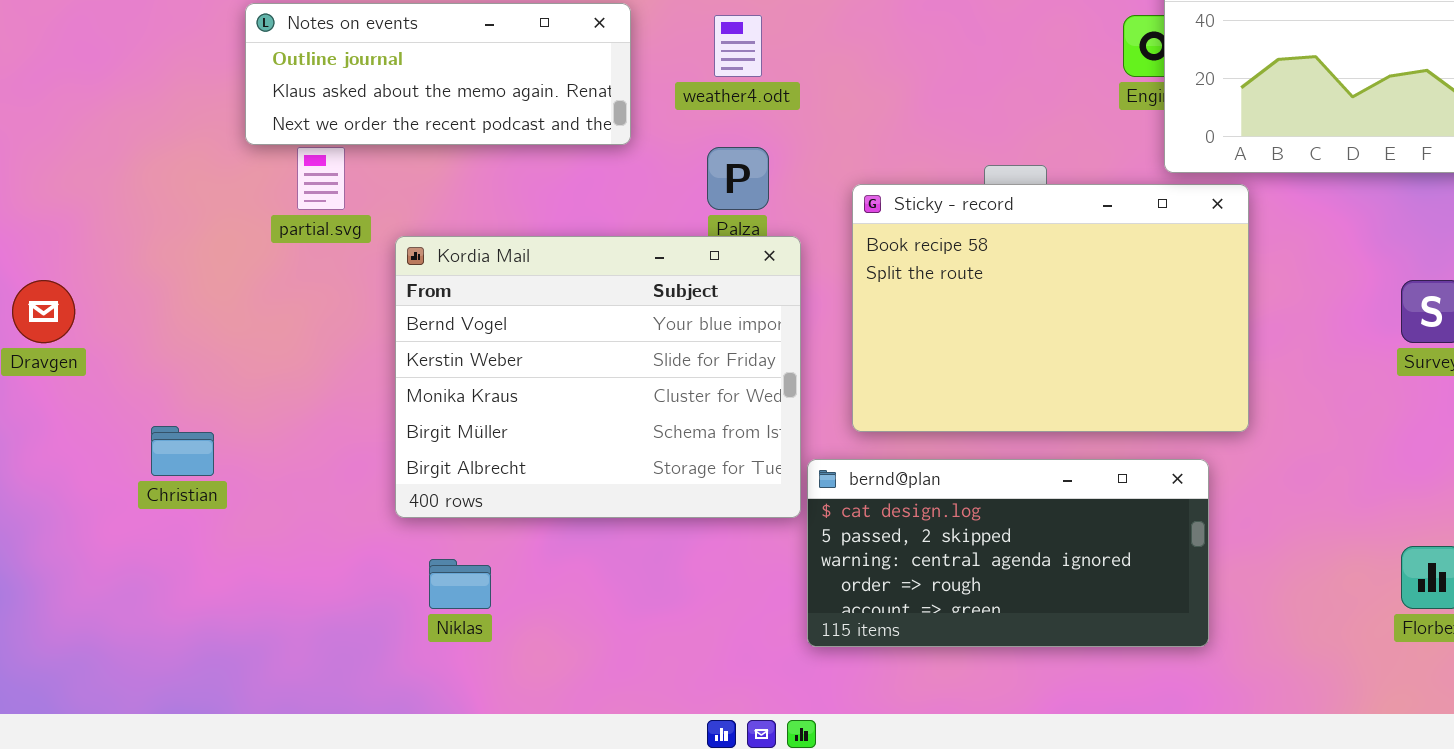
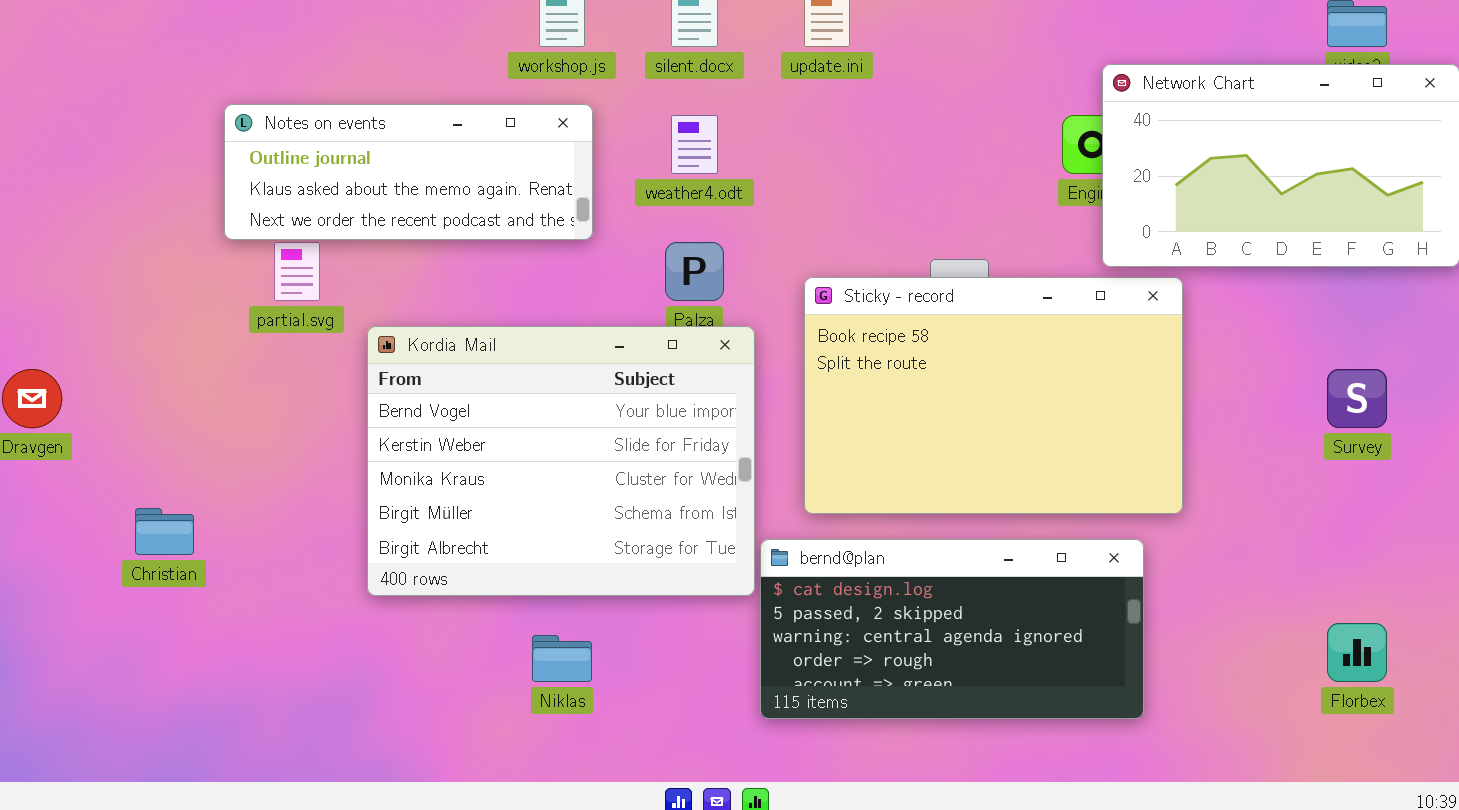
Niklas: [429,559,491,609] -> [532,635,592,682], moved

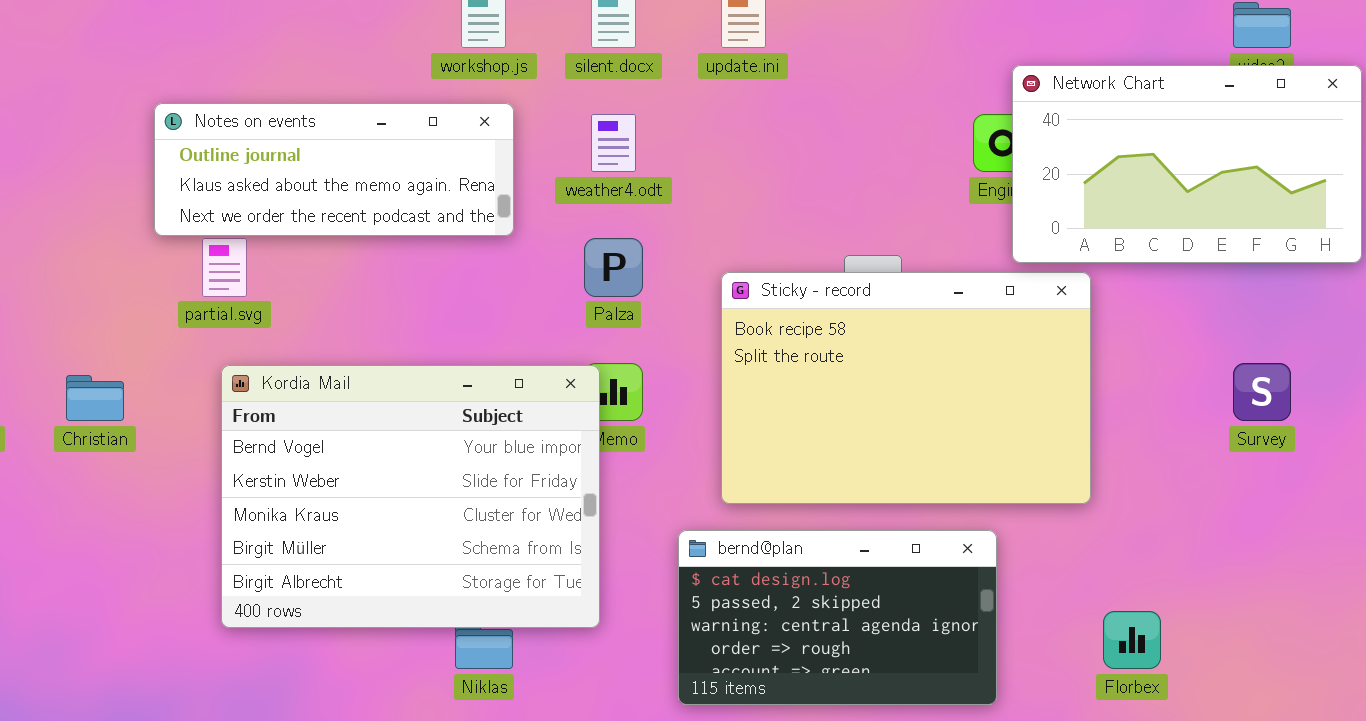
Kordia Mail: [367,326,755,596] -> [221,365,600,628], moved
Christian: [135,508,194,555] -> [66,375,124,421], moved
bernd@plan: [760,539,1144,719] -> [678,530,997,705], resized
Florbex: [1327,623,1387,682] -> [1103,611,1161,669], moved

